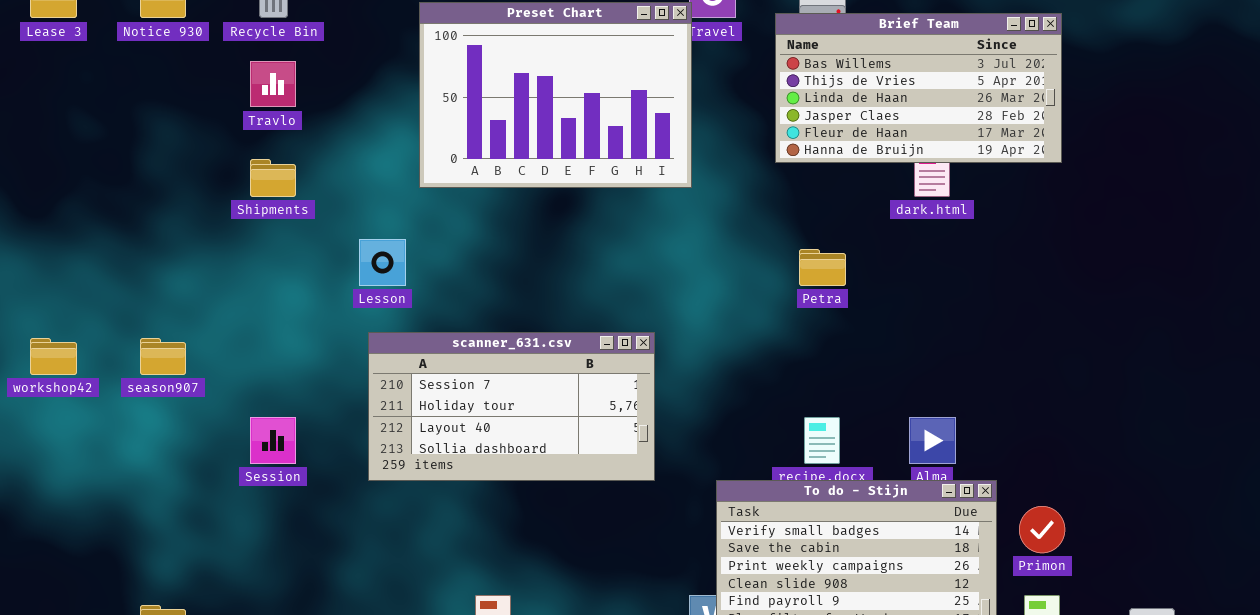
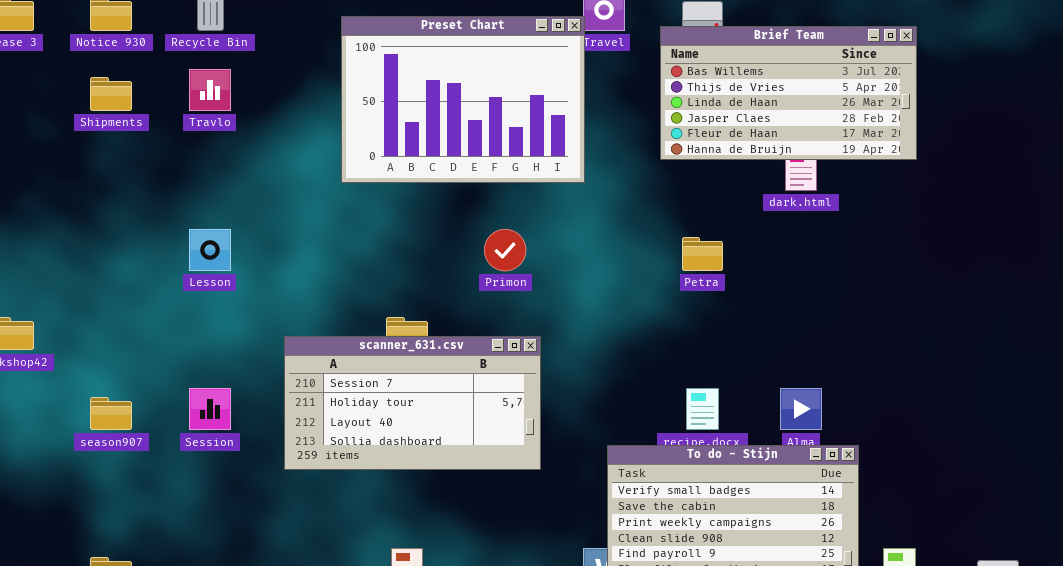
Shipments: [250,159,296,197] -> [90,77,132,111], moved
Lesson: [359,239,406,286] -> [189,229,231,271], moved
scanner_631.csv: [368,332,655,481] -> [284,336,541,470], moved
season907: [140,338,186,375] -> [90,397,132,430], moved
Primon: [1019,506,1065,553] -> [484,229,526,271], moved

